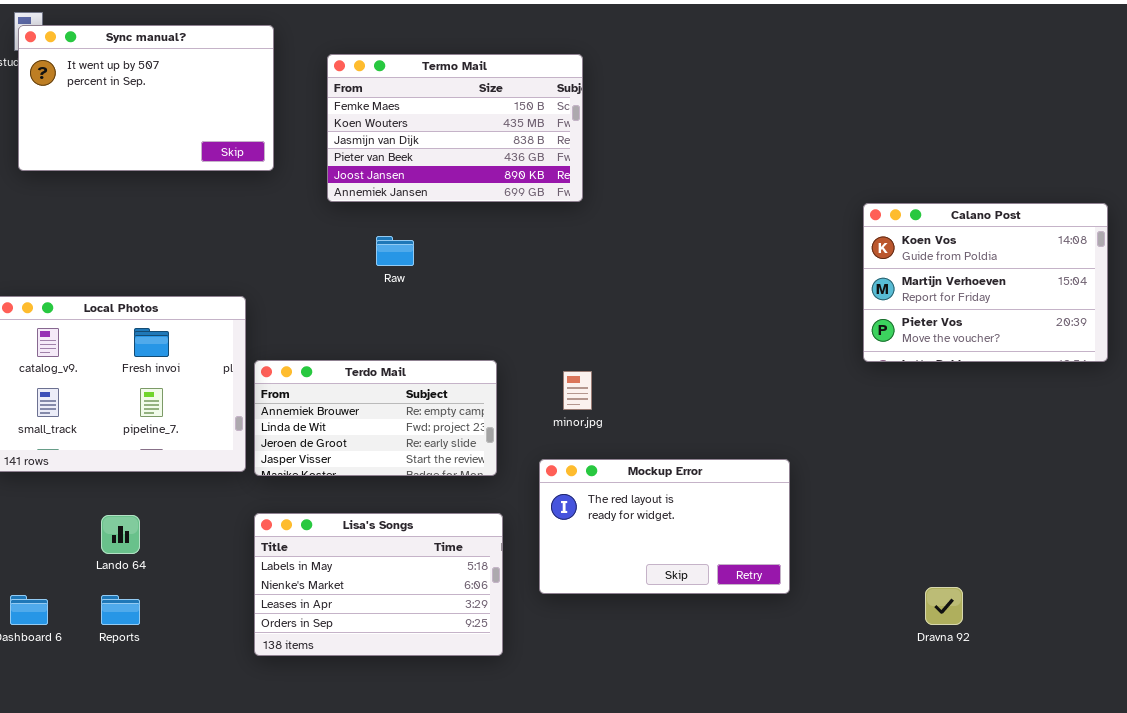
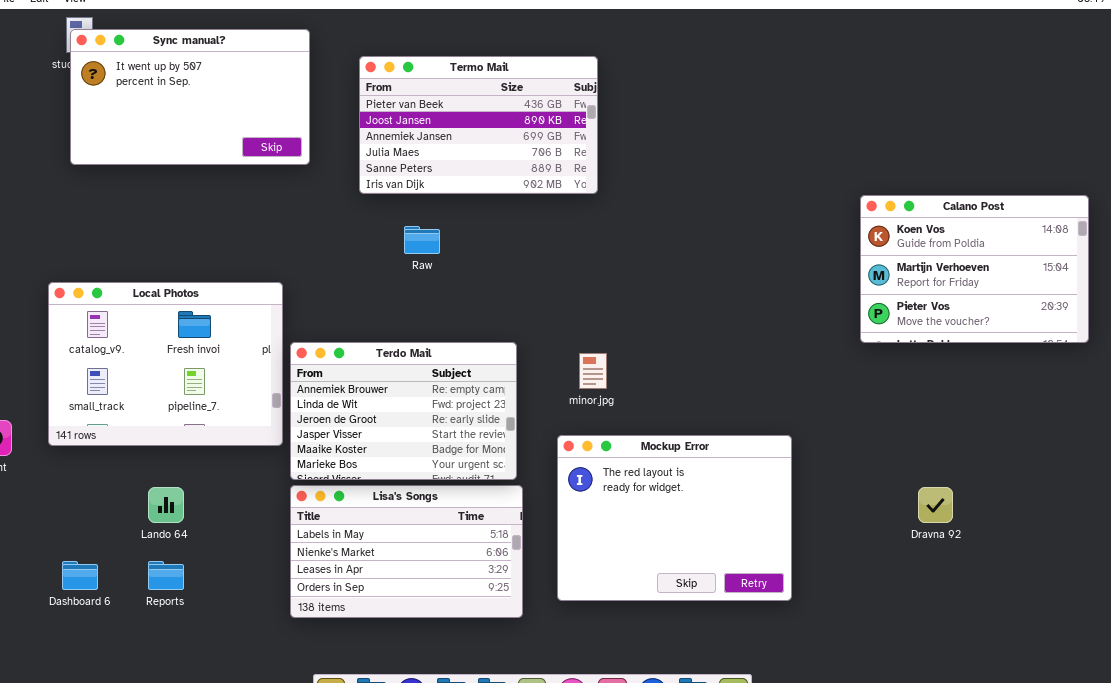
Termo Mail: [327,54,583,202] -> [359,56,598,194], scrolled down 3 rows
Terdo Mail: [254,360,497,476] -> [290,342,517,480], resized
Mockup Error: [539,459,790,594] -> [557,435,792,601], resized
Dravna 92: [925,587,963,625] -> [918,487,953,523], moved

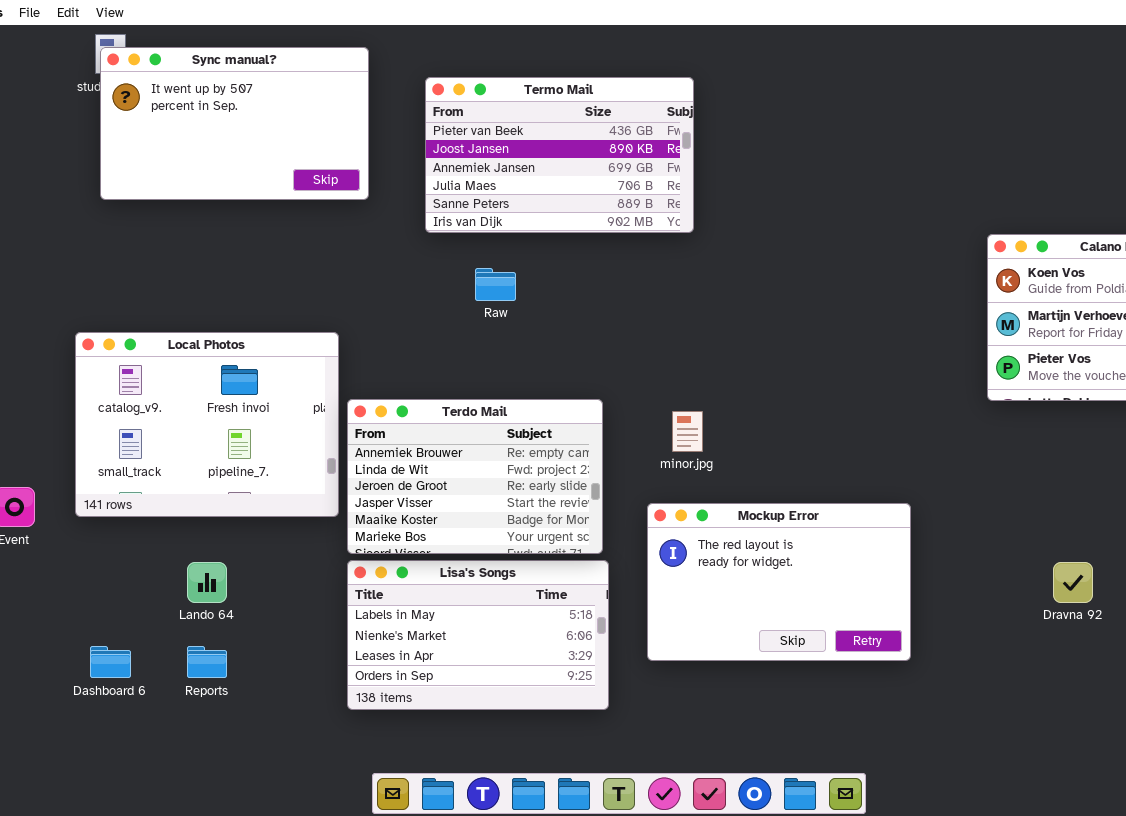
Mockup Error: [557,435,792,601] -> [647,503,911,661], resized

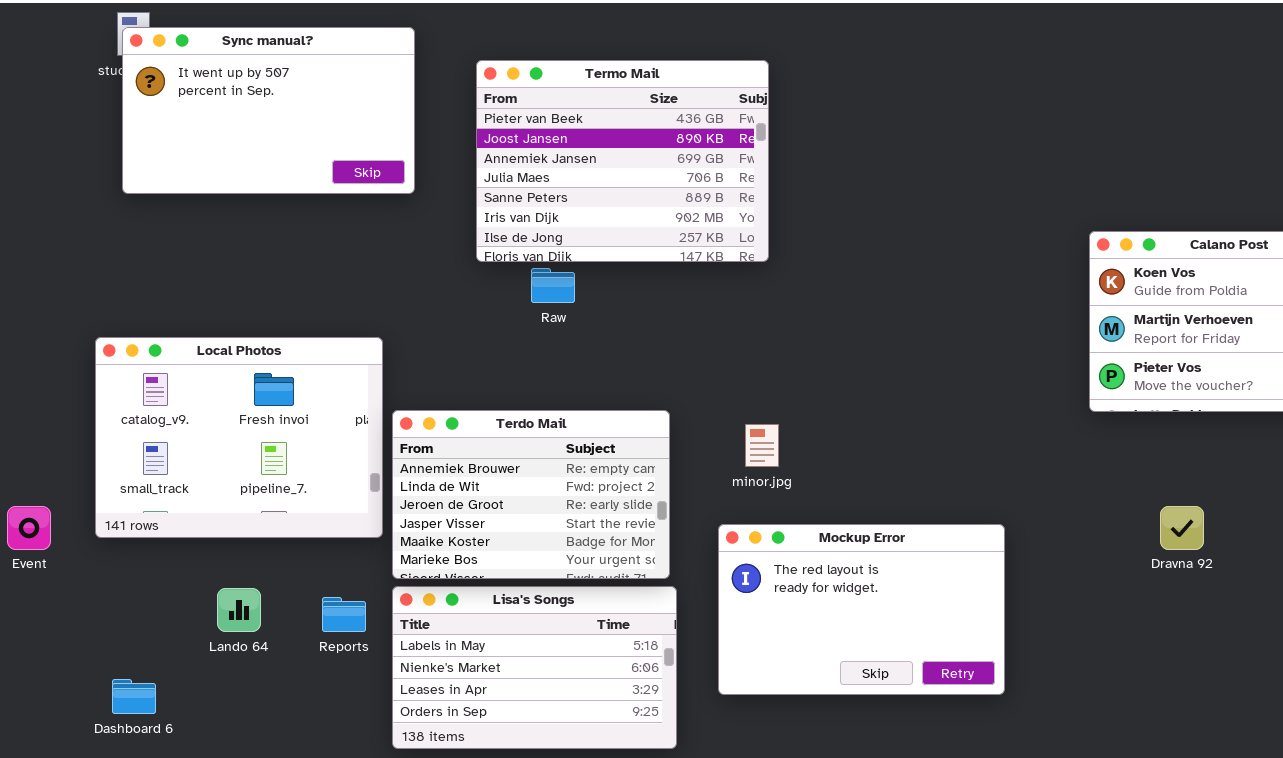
Termo Mail: [425,77,694,233] -> [476,60,769,262], resized
Dravna 92: [1053,562,1093,603] -> [1160,506,1204,550], moved
Reports: [187,646,227,678] -> [322,597,366,632], moved

